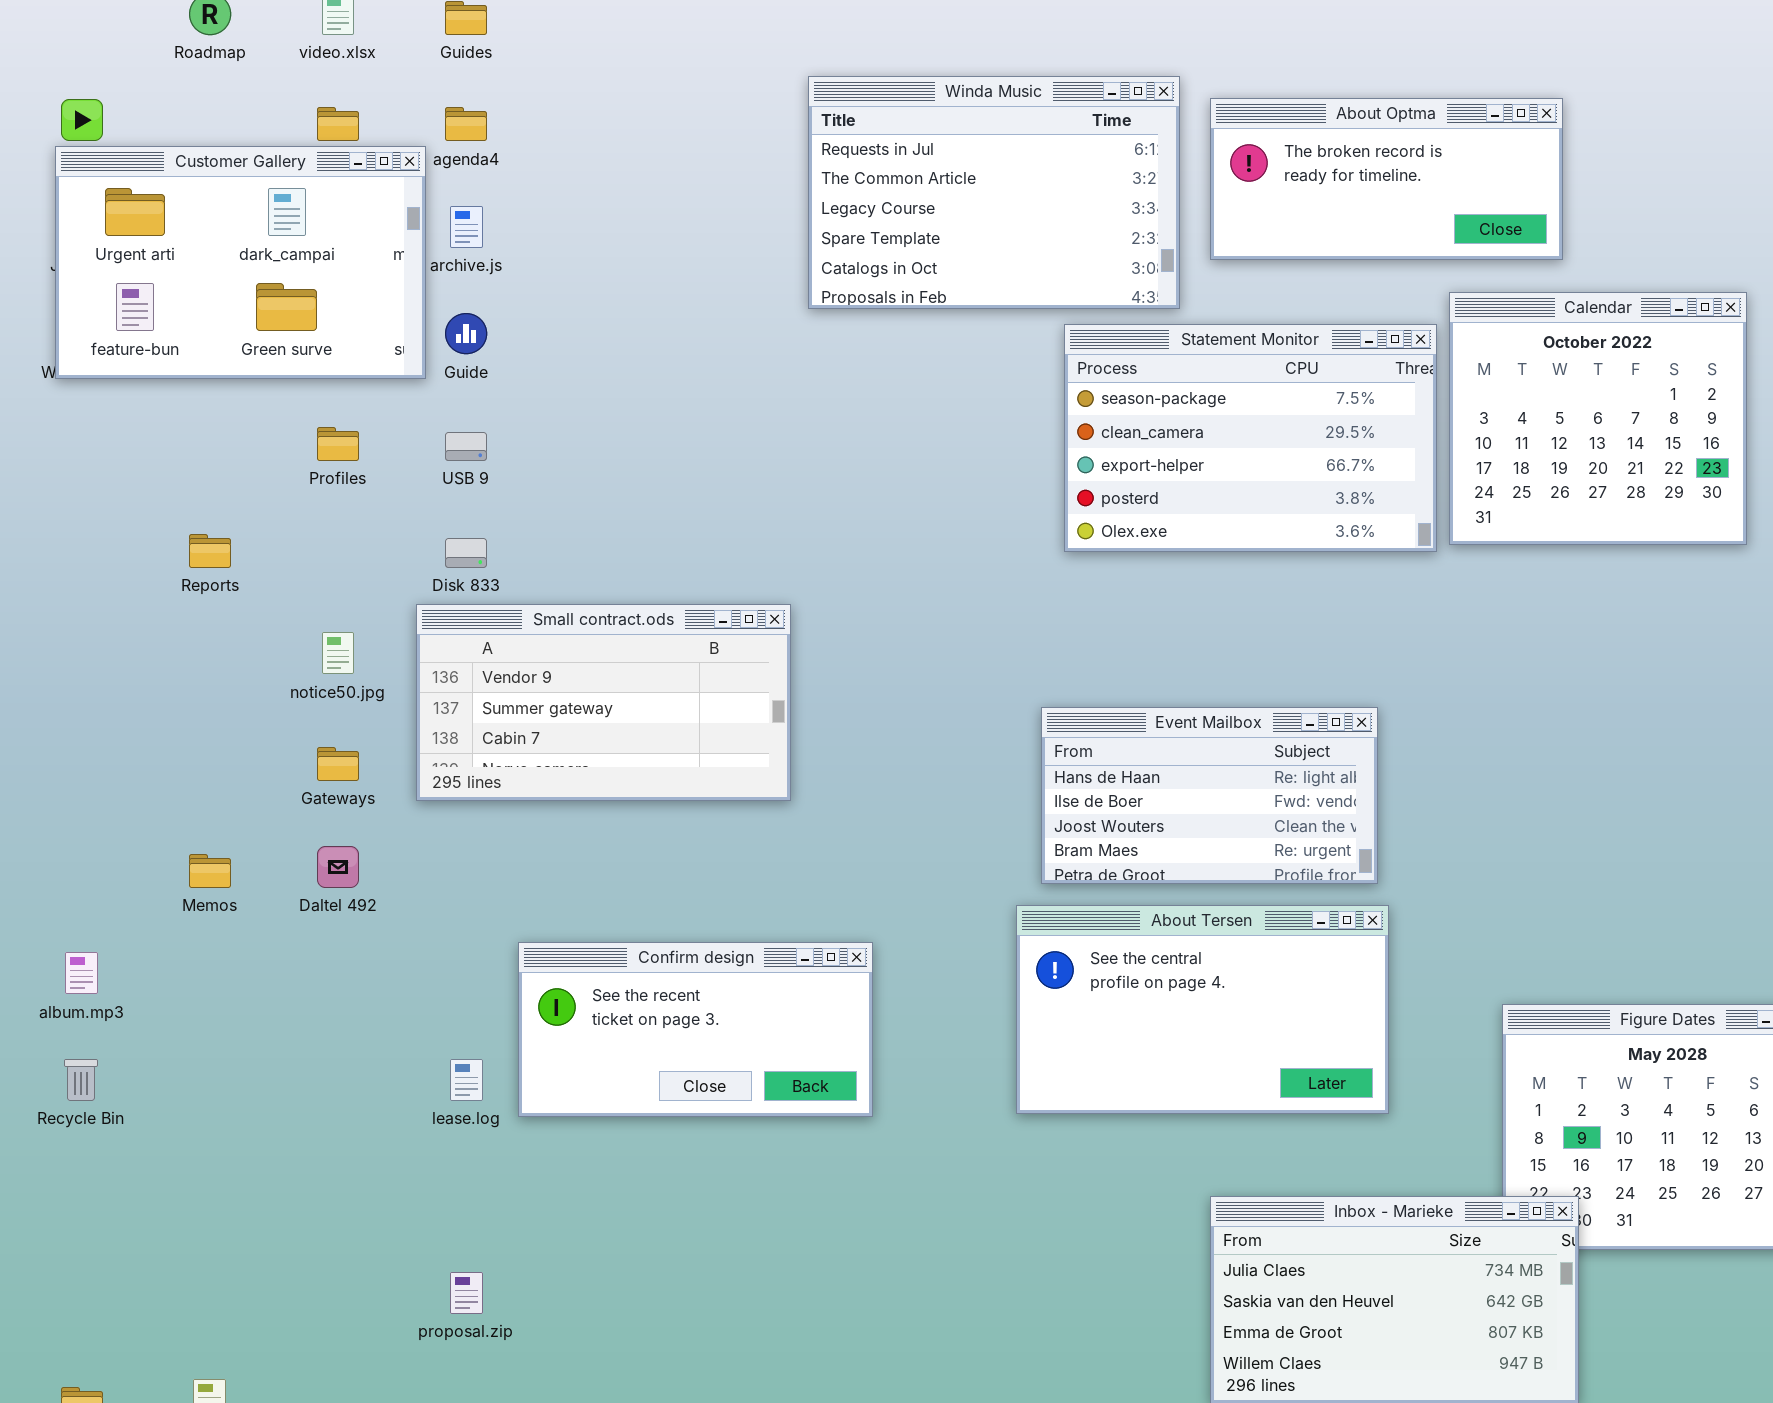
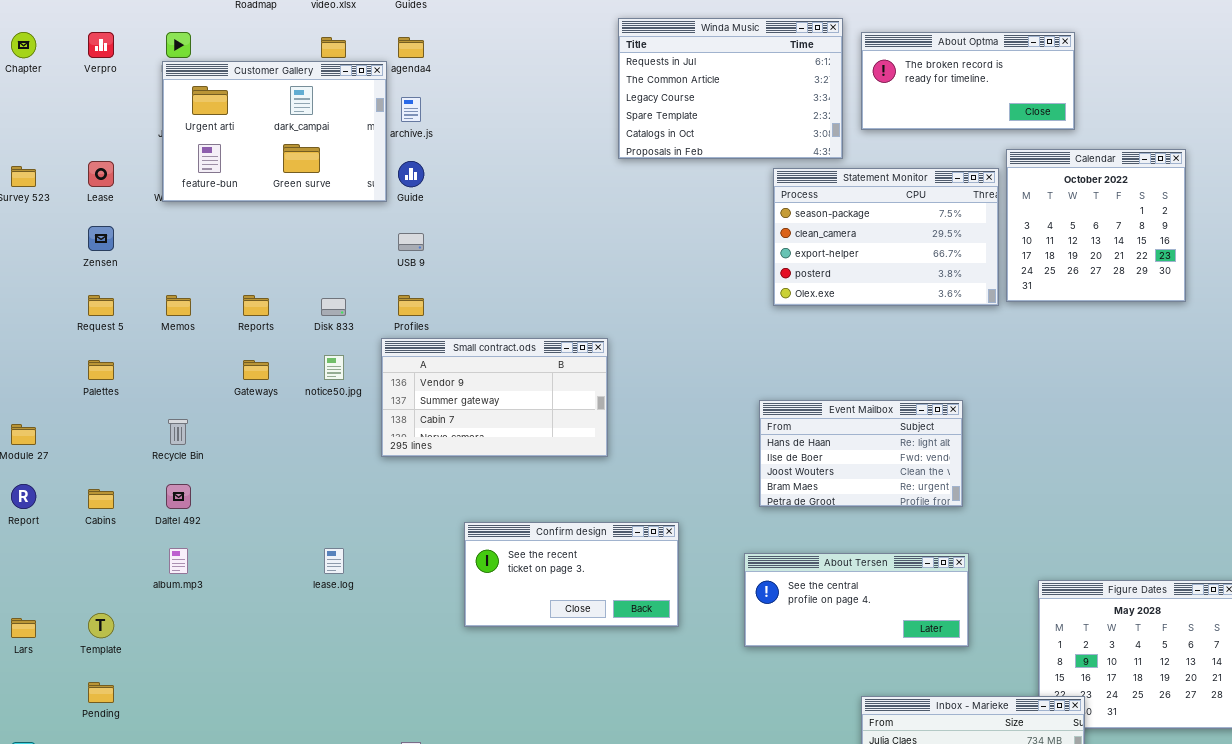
Profiles: [317,427,359,461] -> [398,295,424,316], moved
Disk 833: [445,538,487,568] -> [321,298,346,316], moved
Gateways: [317,747,359,781] -> [243,360,269,380], moved
Daltel 492: [317,846,359,888] -> [166,484,191,509], moved
Memos: [189,854,231,888] -> [166,295,191,316], moved
About Tersen: [1016,905,1389,1114] -> [744,553,969,647], resized
Confirm design: [518,942,873,1117] -> [464,522,679,627], moved
Recycle Bin: [64,1059,98,1101] -> [168,419,188,445], moved
lease.log: [450,1059,483,1101] -> [324,548,344,574], moved

